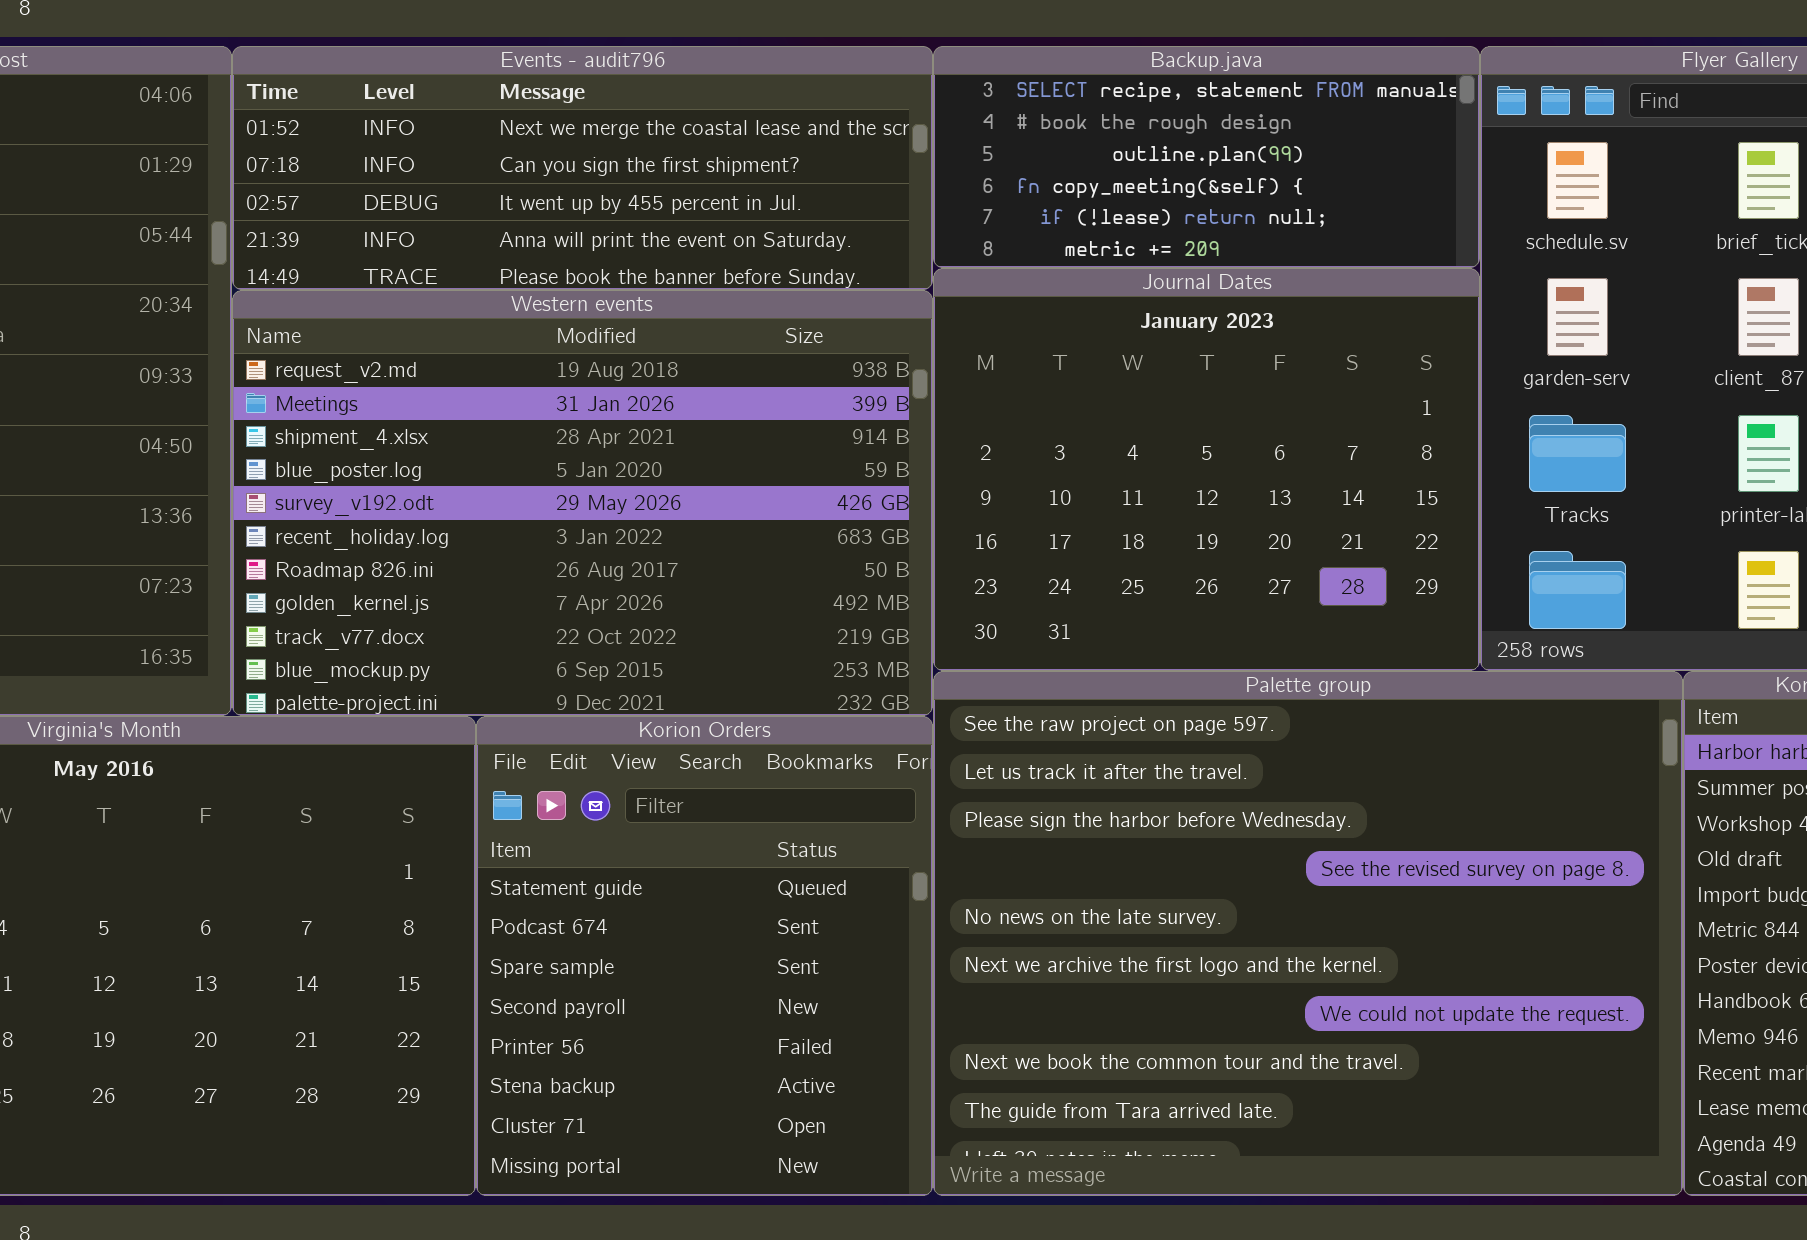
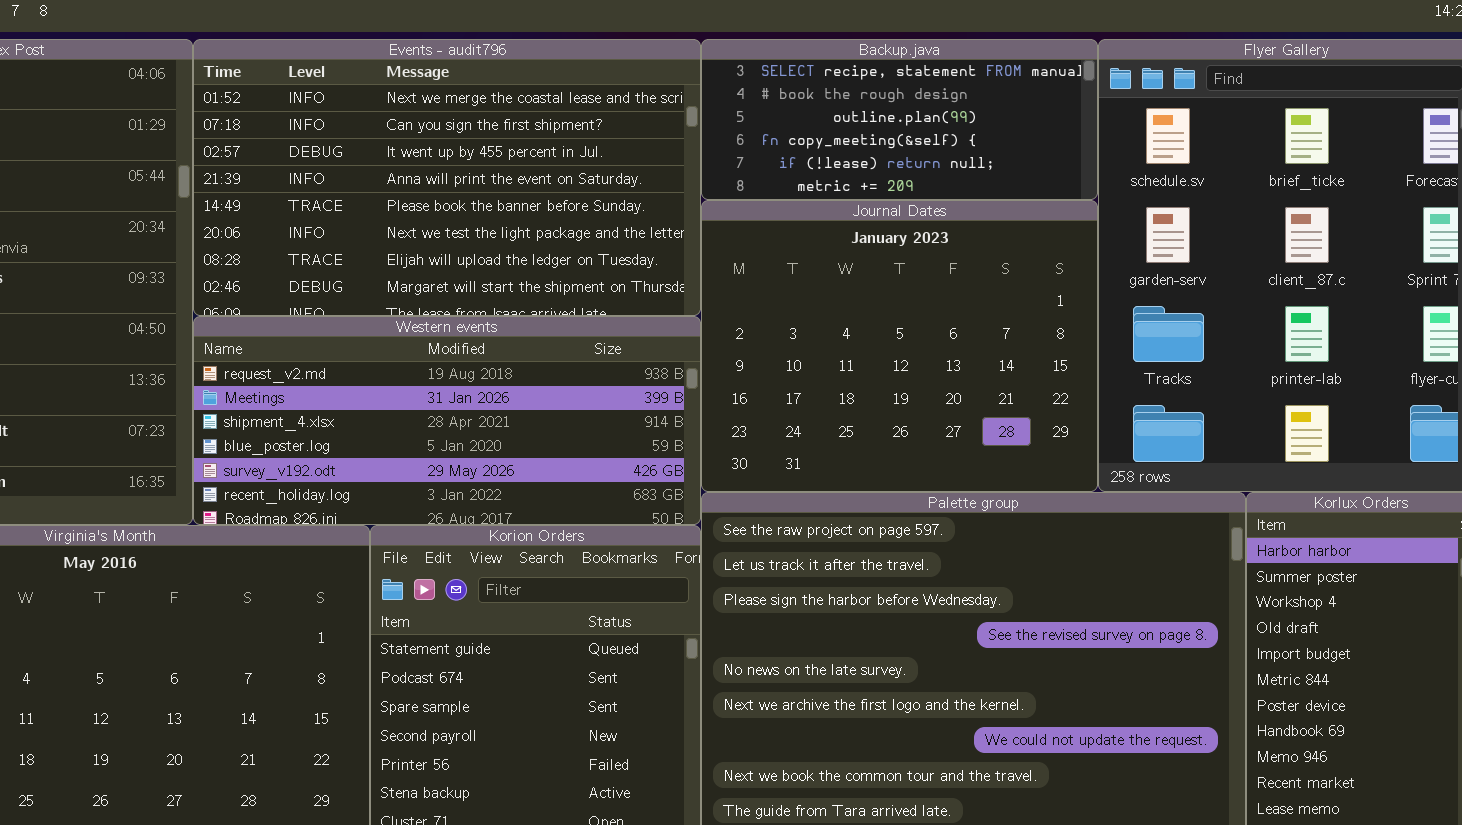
Events - audit796: [232,46,933,290] -> [193,39,701,316], resized
Western events: [232,290,933,716] -> [193,316,701,525], resized

